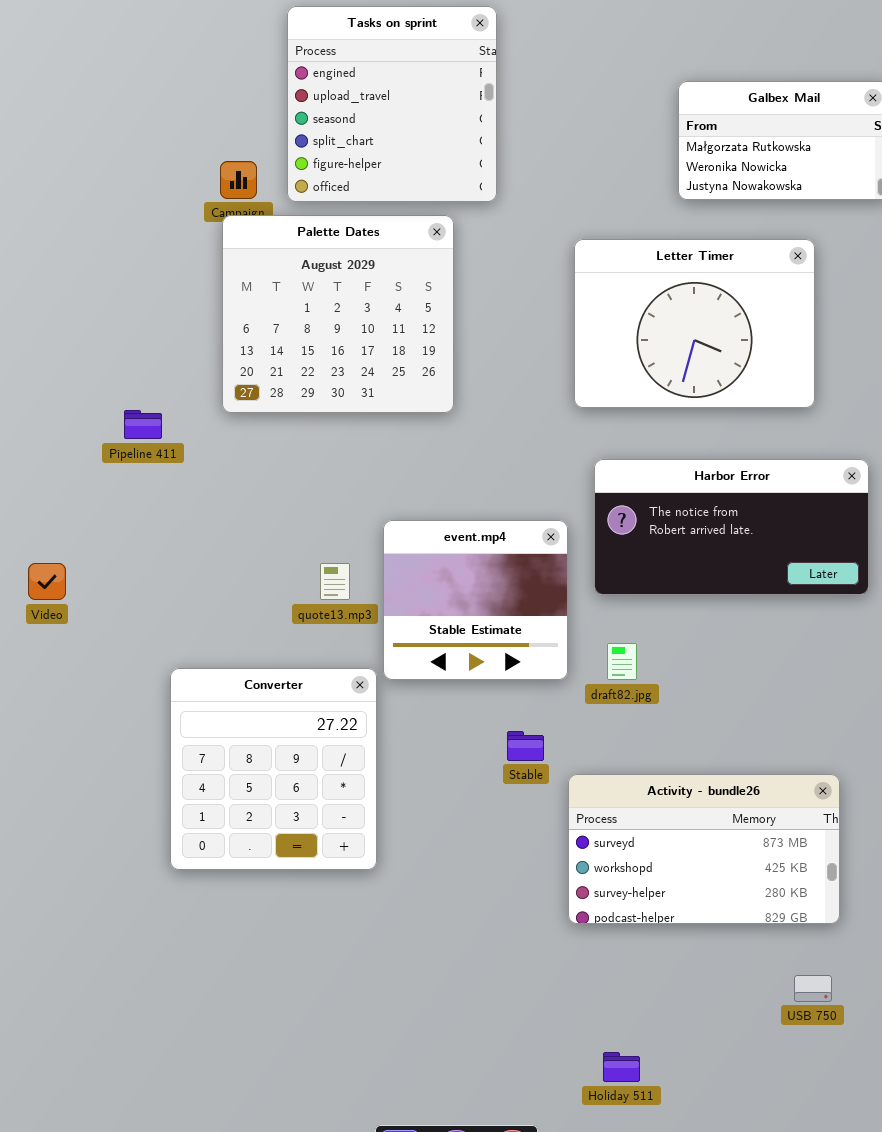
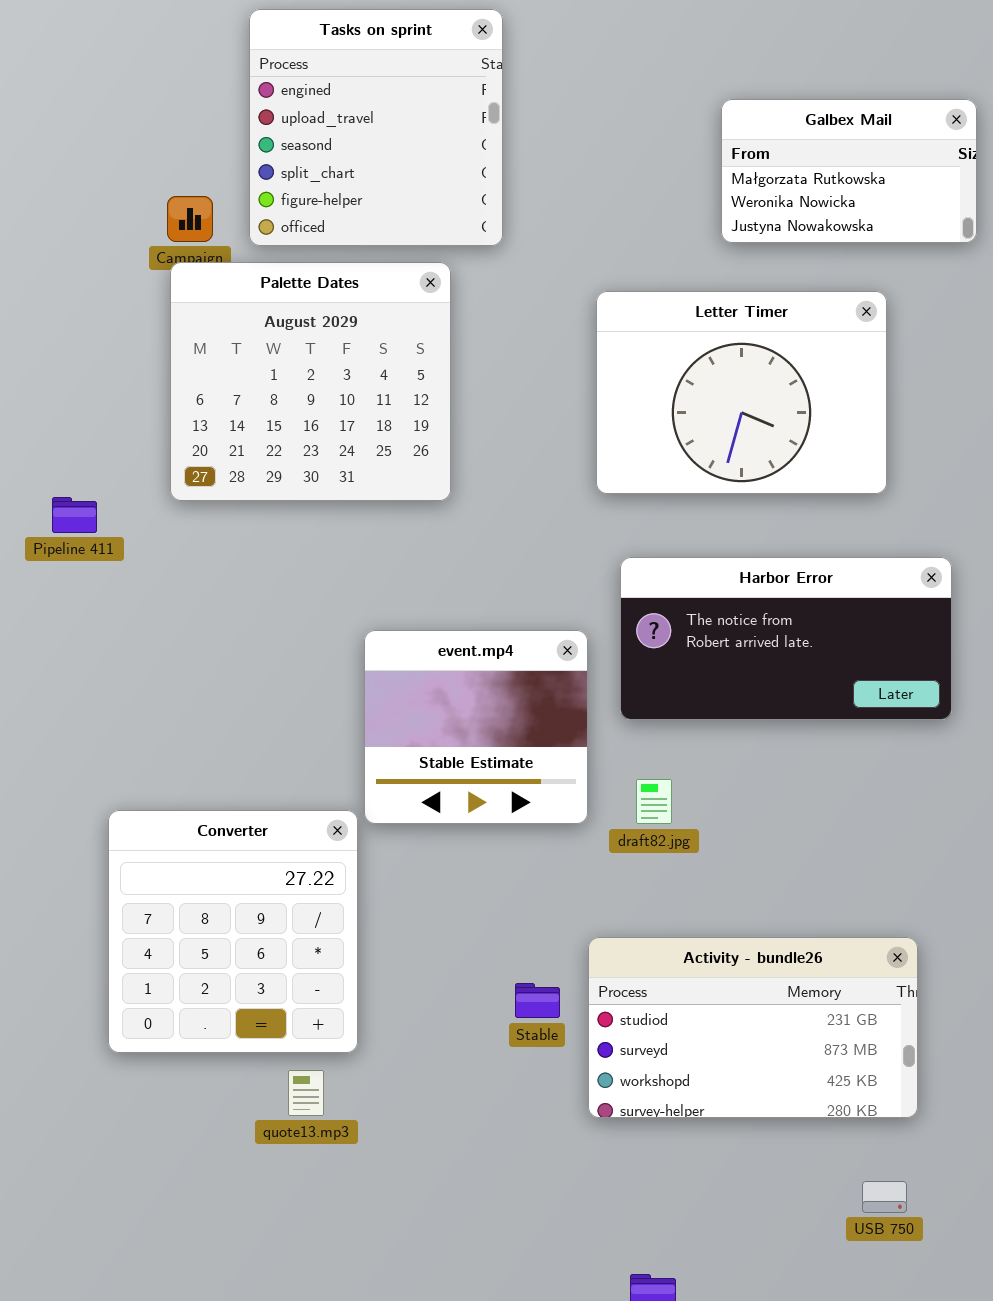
quote13.mp3: [320,563,350,600] -> [288,1070,324,1116], moved
Stable: [507,731,544,761] -> [515,983,560,1018], moved
Activity - bundle26: [568,774,840,924] -> [588,937,918,1118], scrolled up 1 row

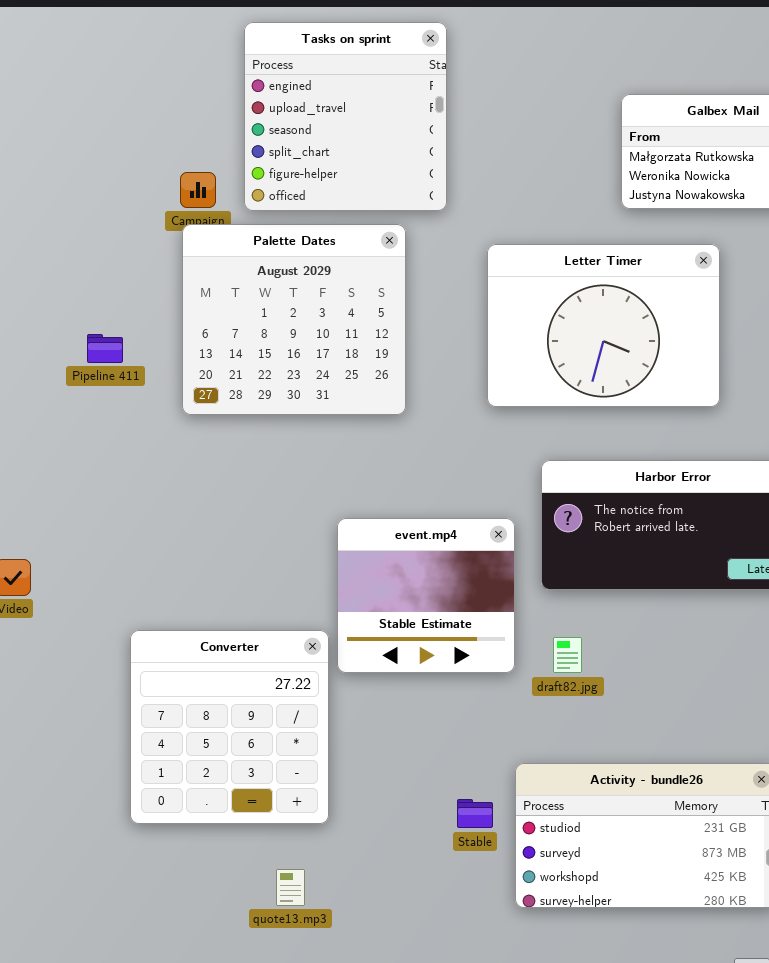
Letter Timer: [596,291,887,494] -> [487,244,720,407], moved
Pipeline 411: [52,497,97,533] -> [87,334,123,363], moved
Converter: [108,810,358,1053] -> [130,630,329,824], moved

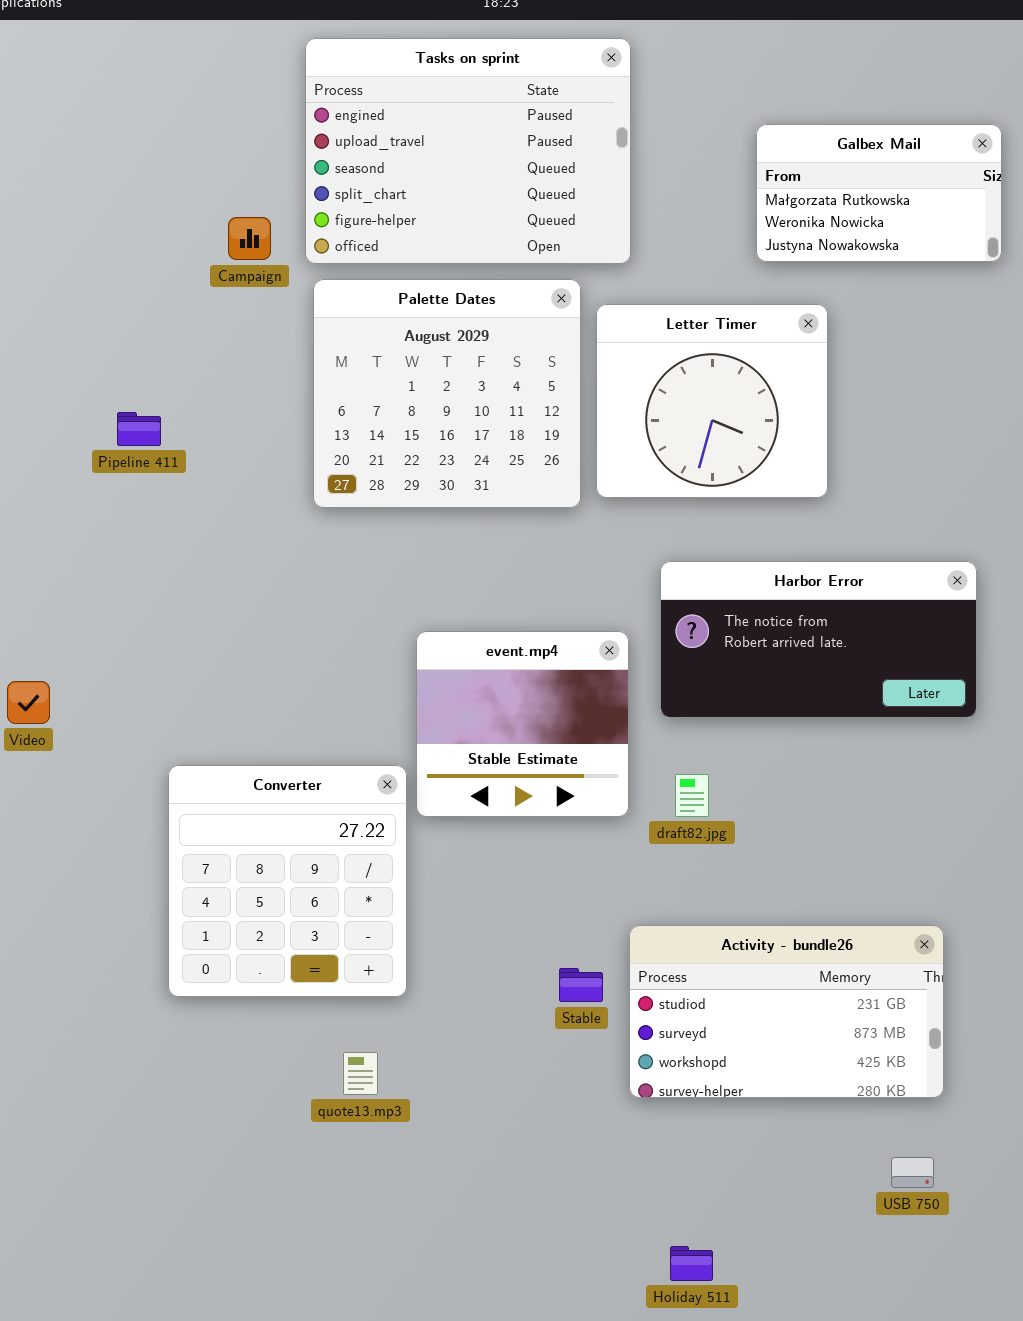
Tasks on sprint: [244,22,447,211] -> [305,38,631,264], resized
Palette Dates: [182,224,406,415] -> [313,279,581,508], moved
Letter Timer: [487,244,720,407] -> [596,304,828,498], resized

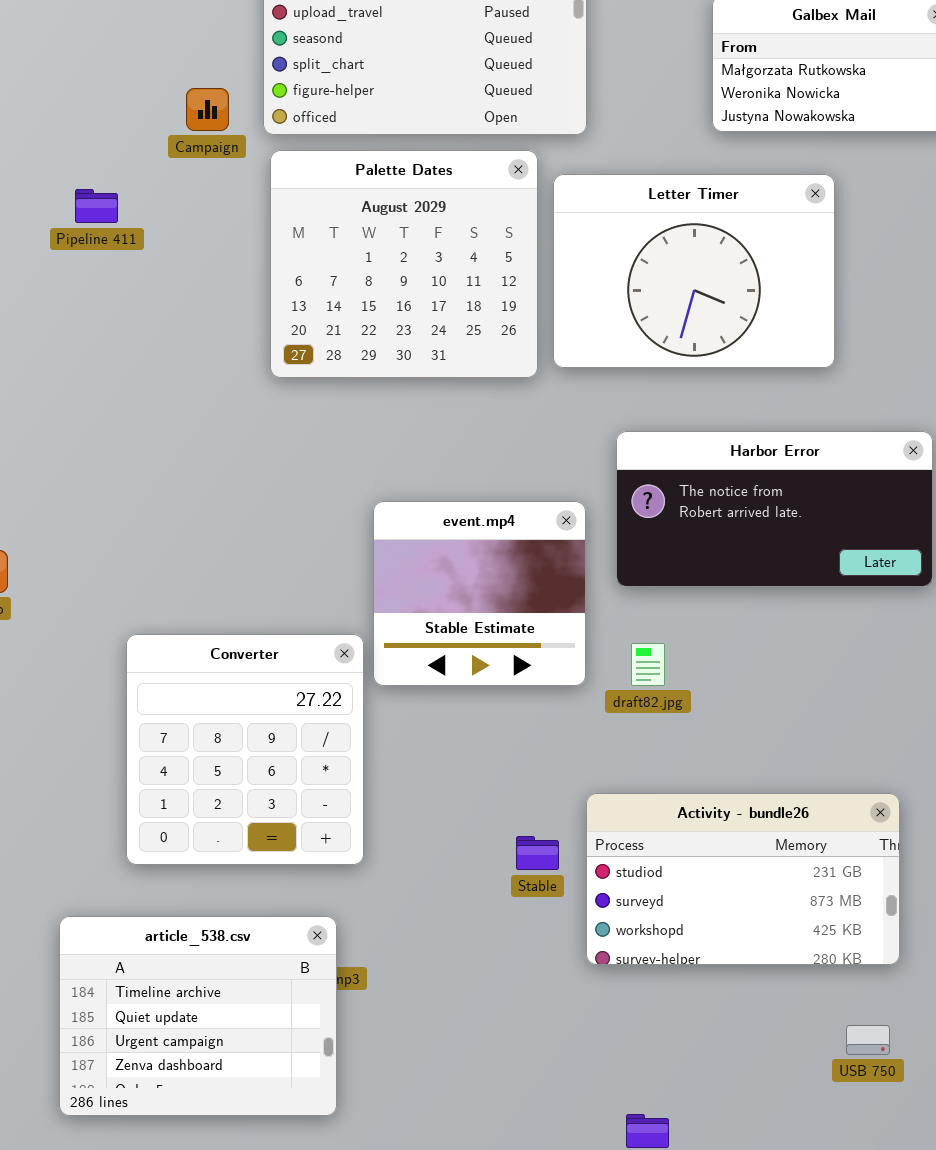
Letter Timer: [596,304,828,498] -> [553,174,835,368], resized
Pipeline 411: [117,412,161,446] -> [75,189,118,223], moved
article_538.csv: none -> [59,916,337,1116], opened

